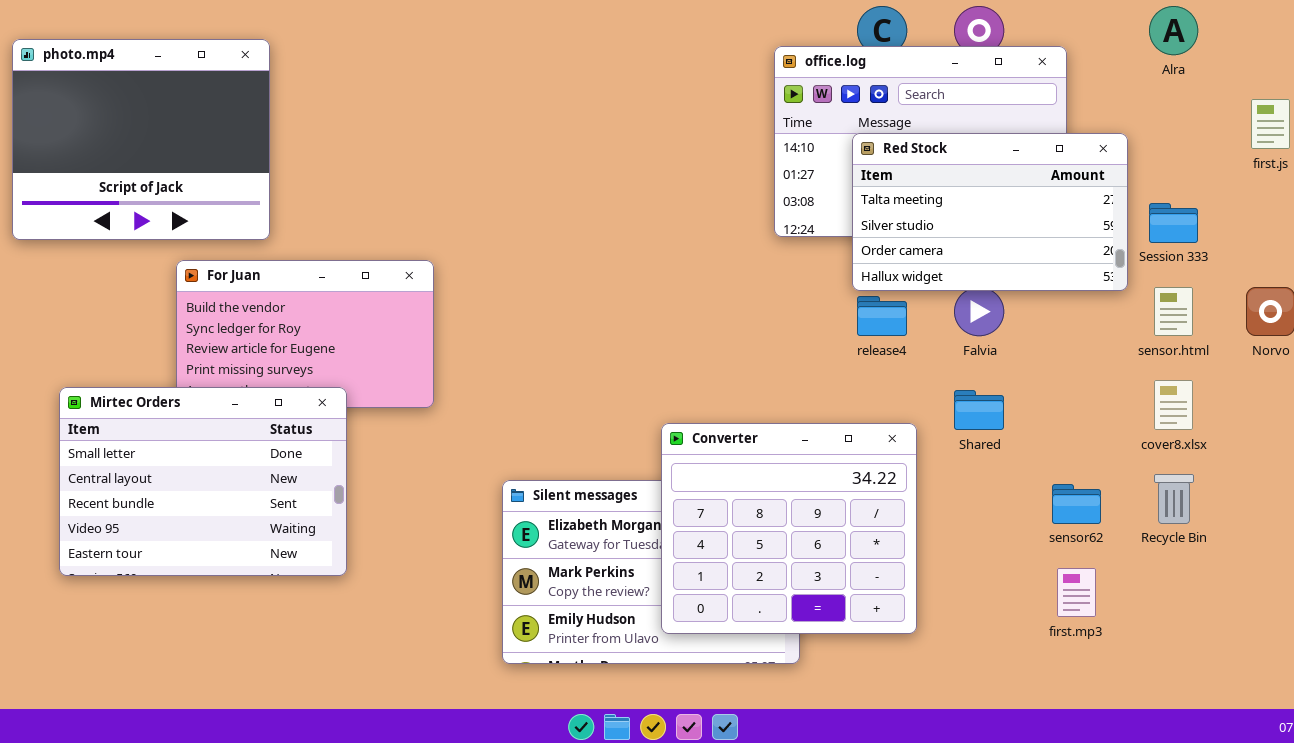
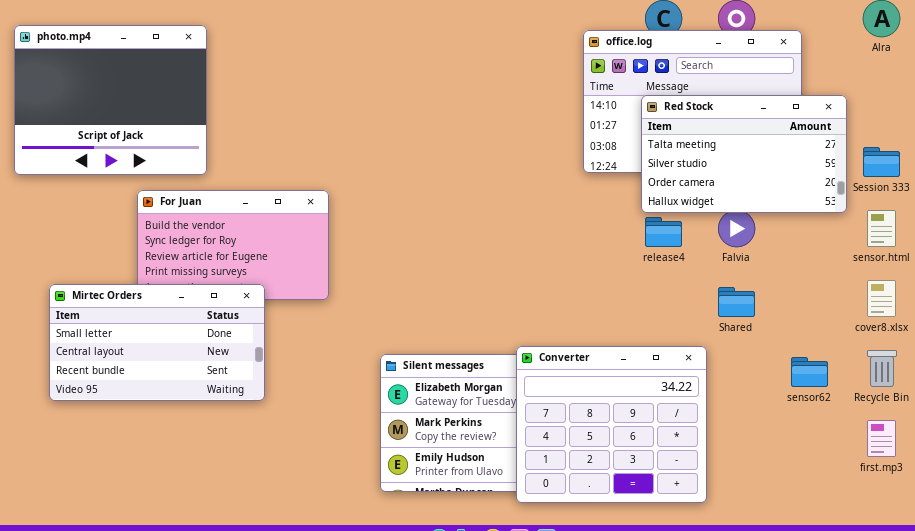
Mirtec Orders: [59,387,347,576] -> [49,284,265,401], resized
Converter: [661,423,917,634] -> [516,346,707,503], moved
first.mp3: [1057,568,1096,617] -> [867,420,896,457], moved

